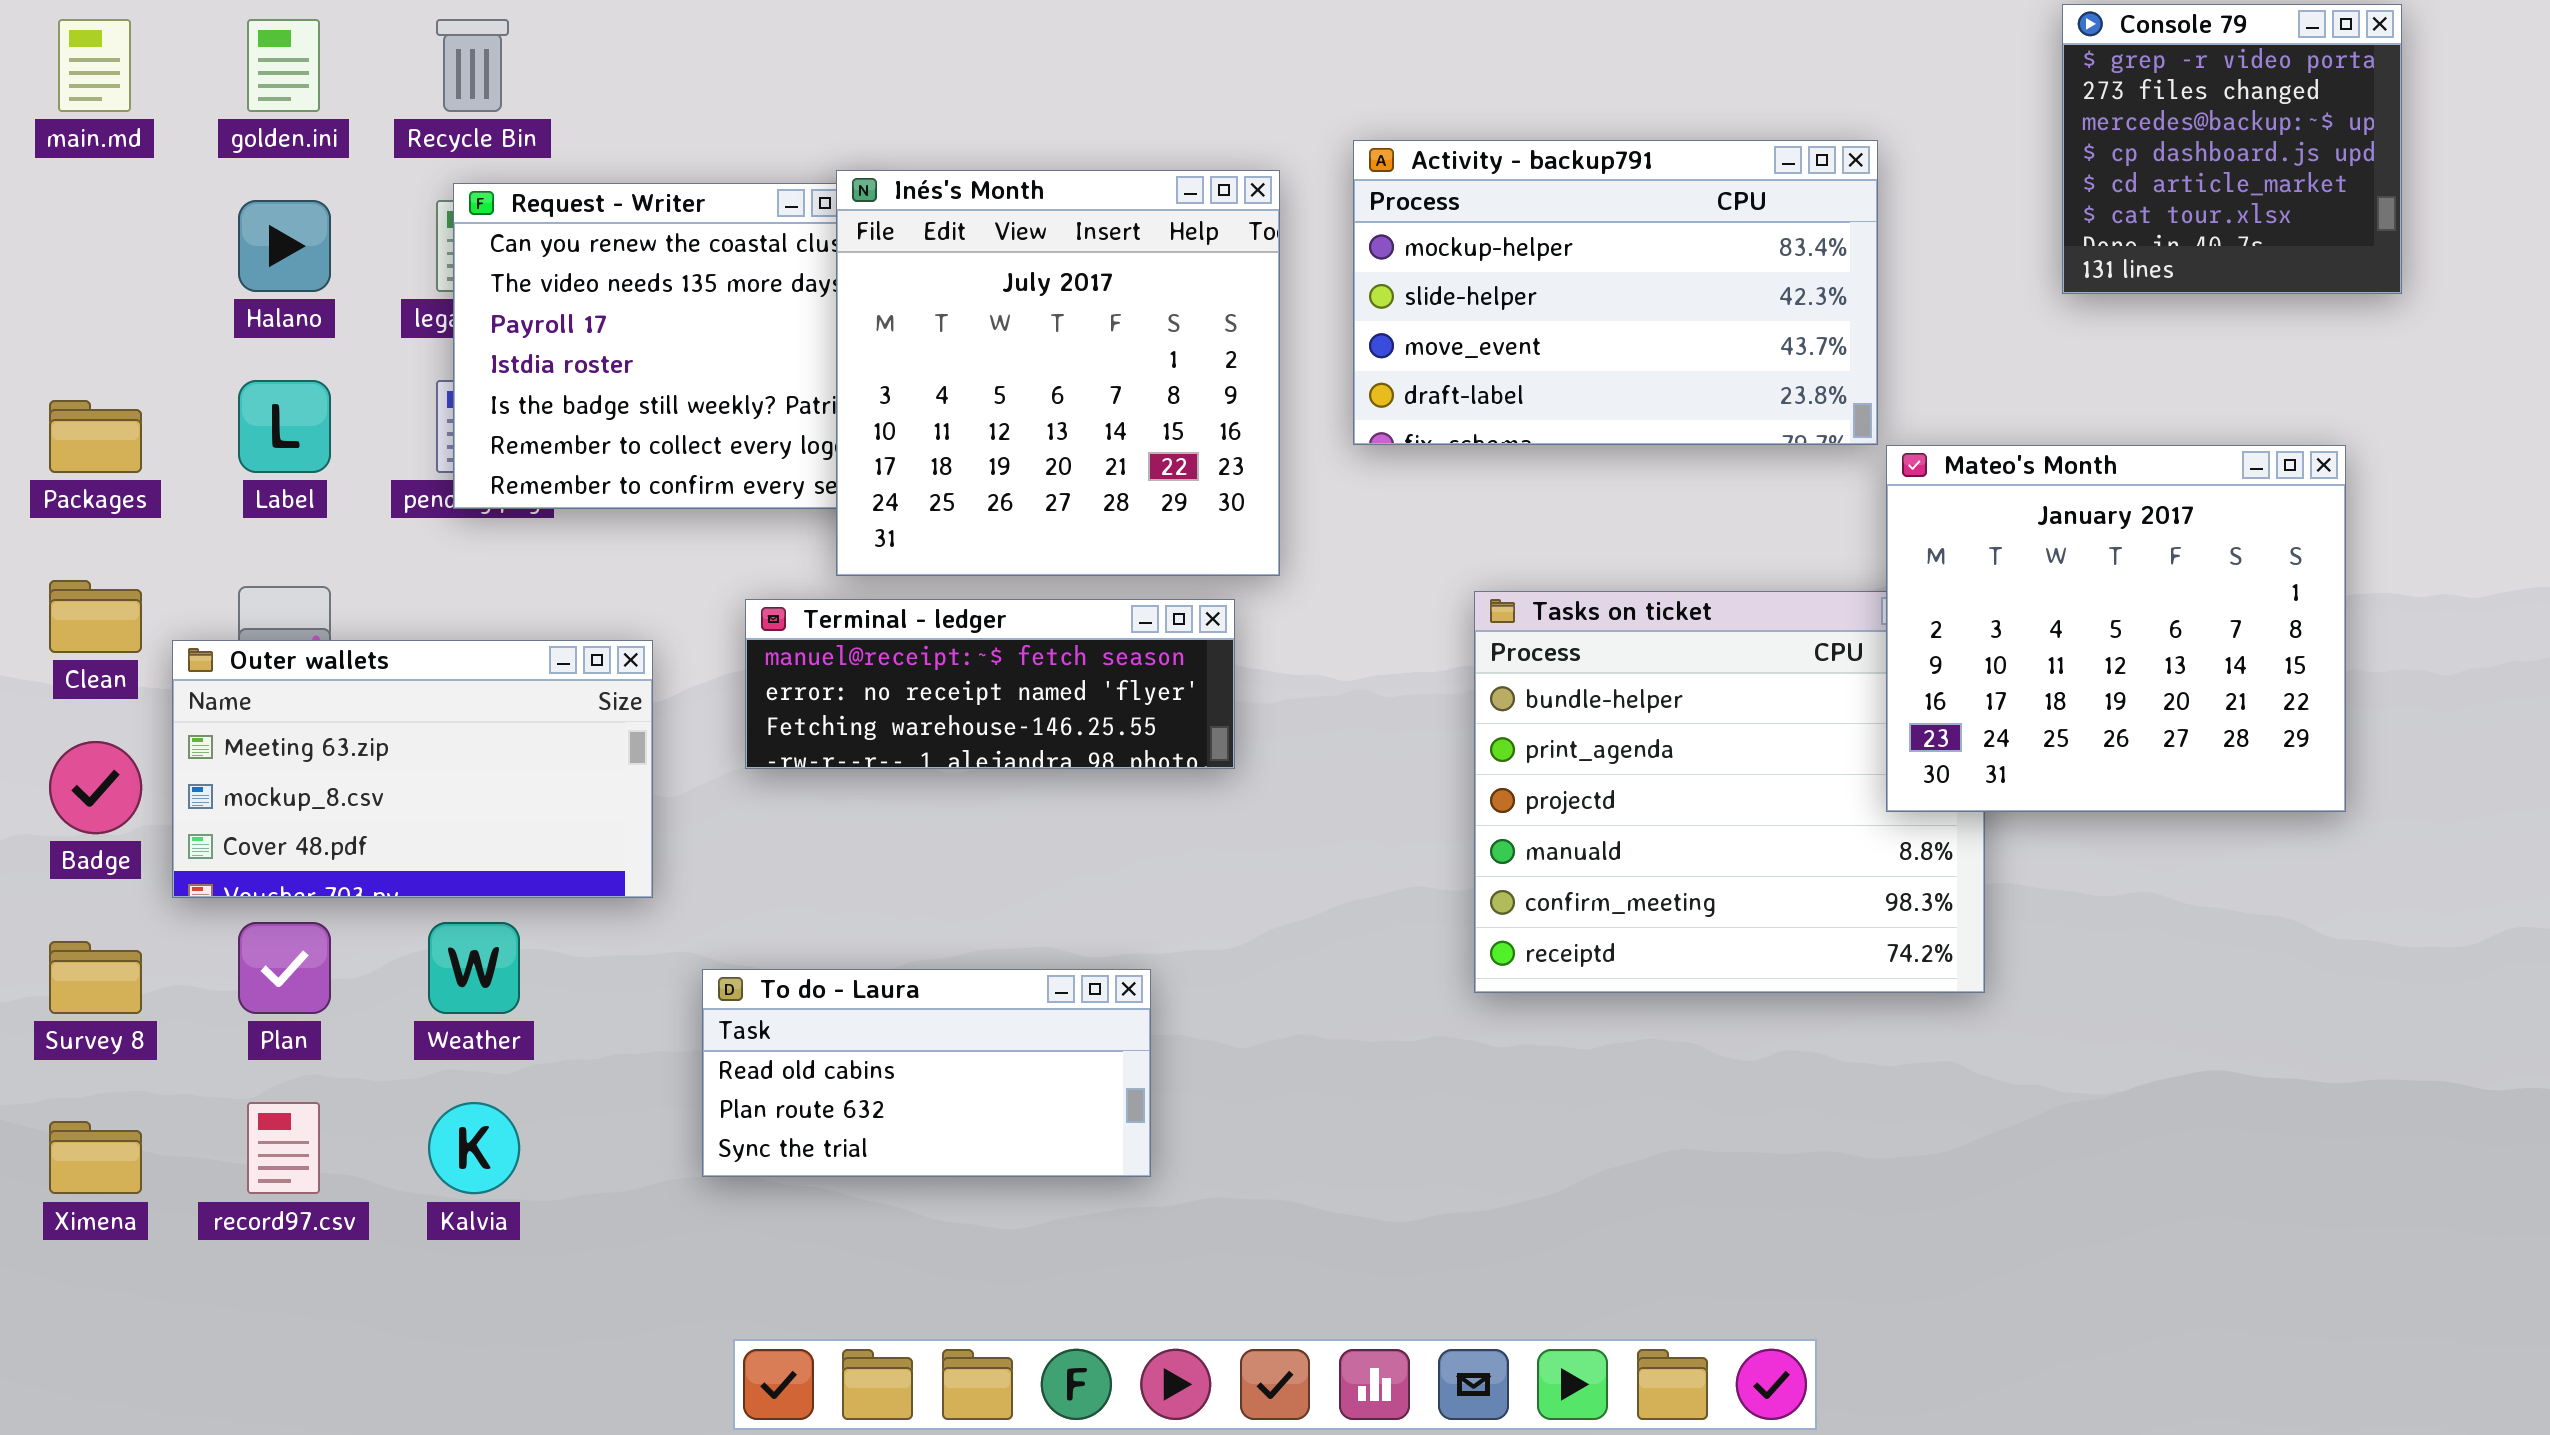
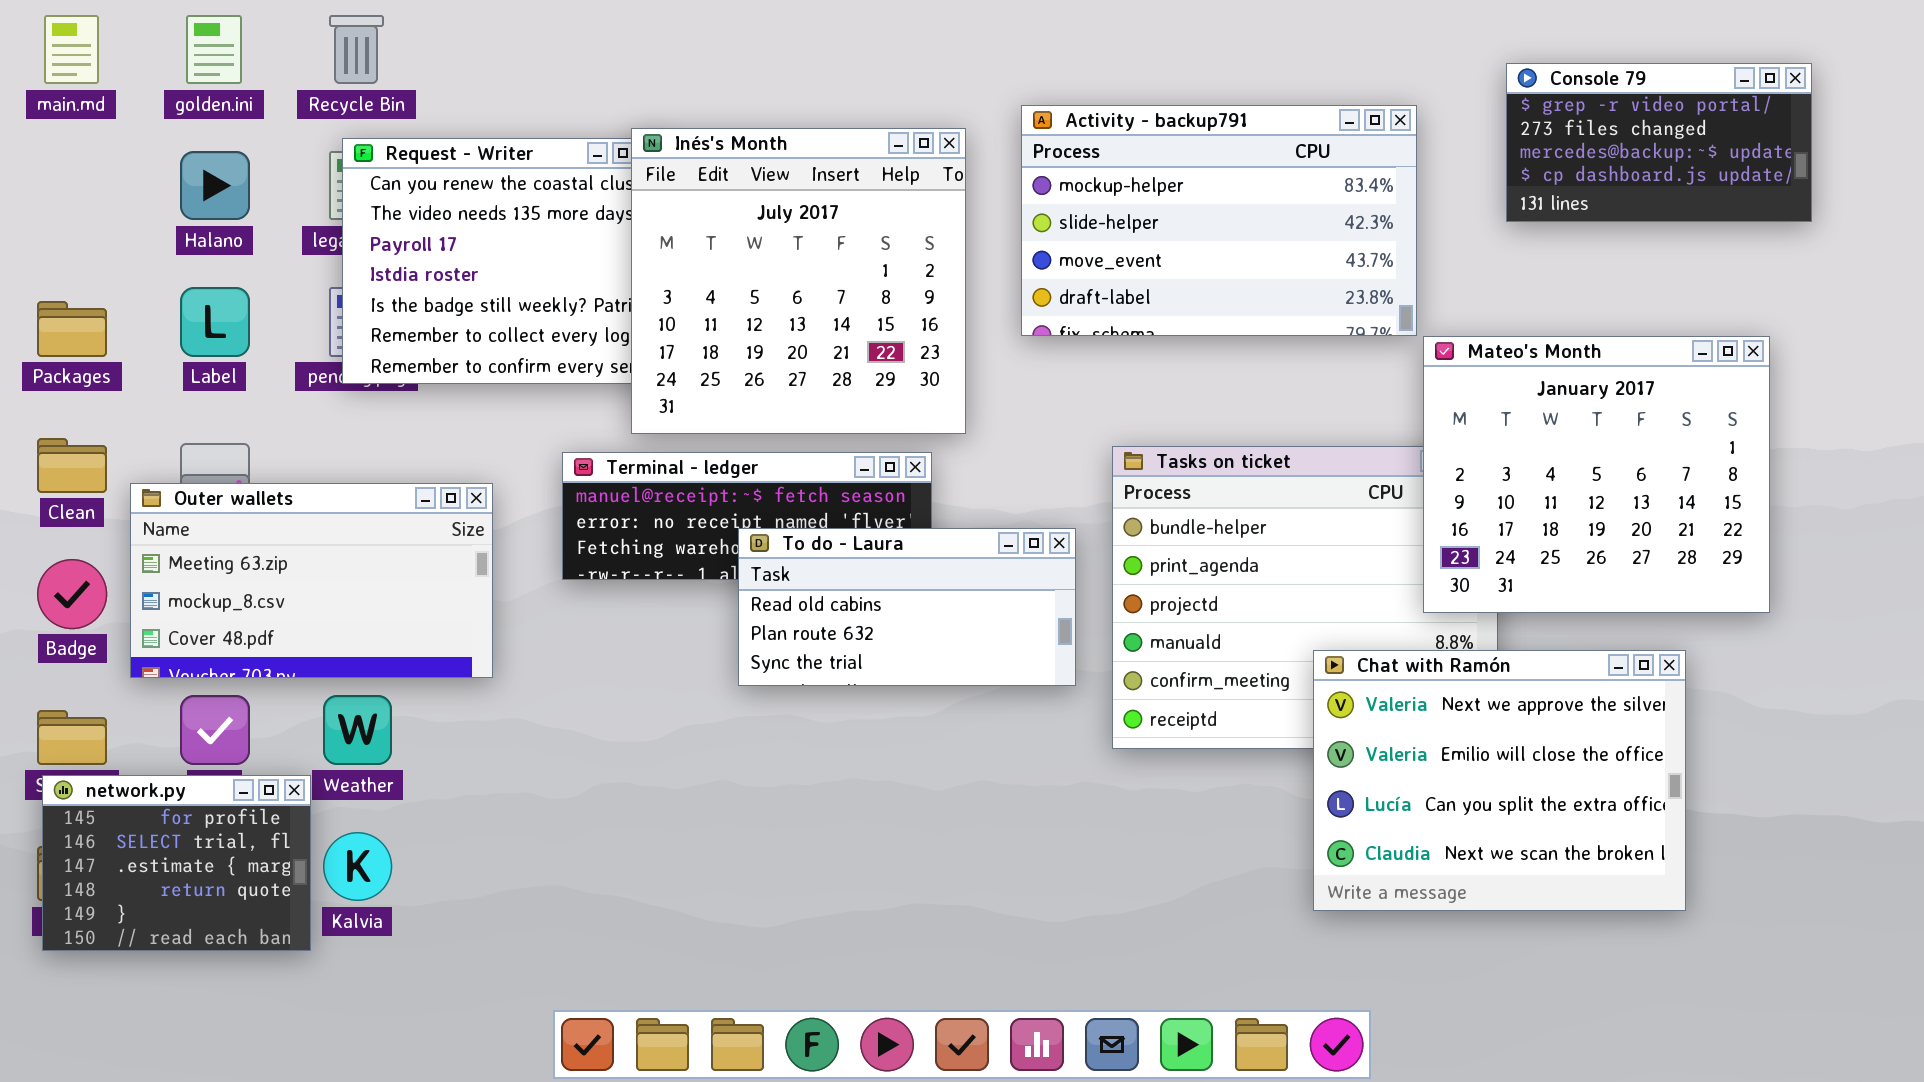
Console 79: [2062,4,2402,294] -> [1506,63,1812,222], resized
Chat with Ramón: none -> [1313,650,1686,911], opened
To do - Laura: [702,969,1151,1177] -> [738,528,1076,686], moved
network.py: none -> [42,775,311,951], opened

